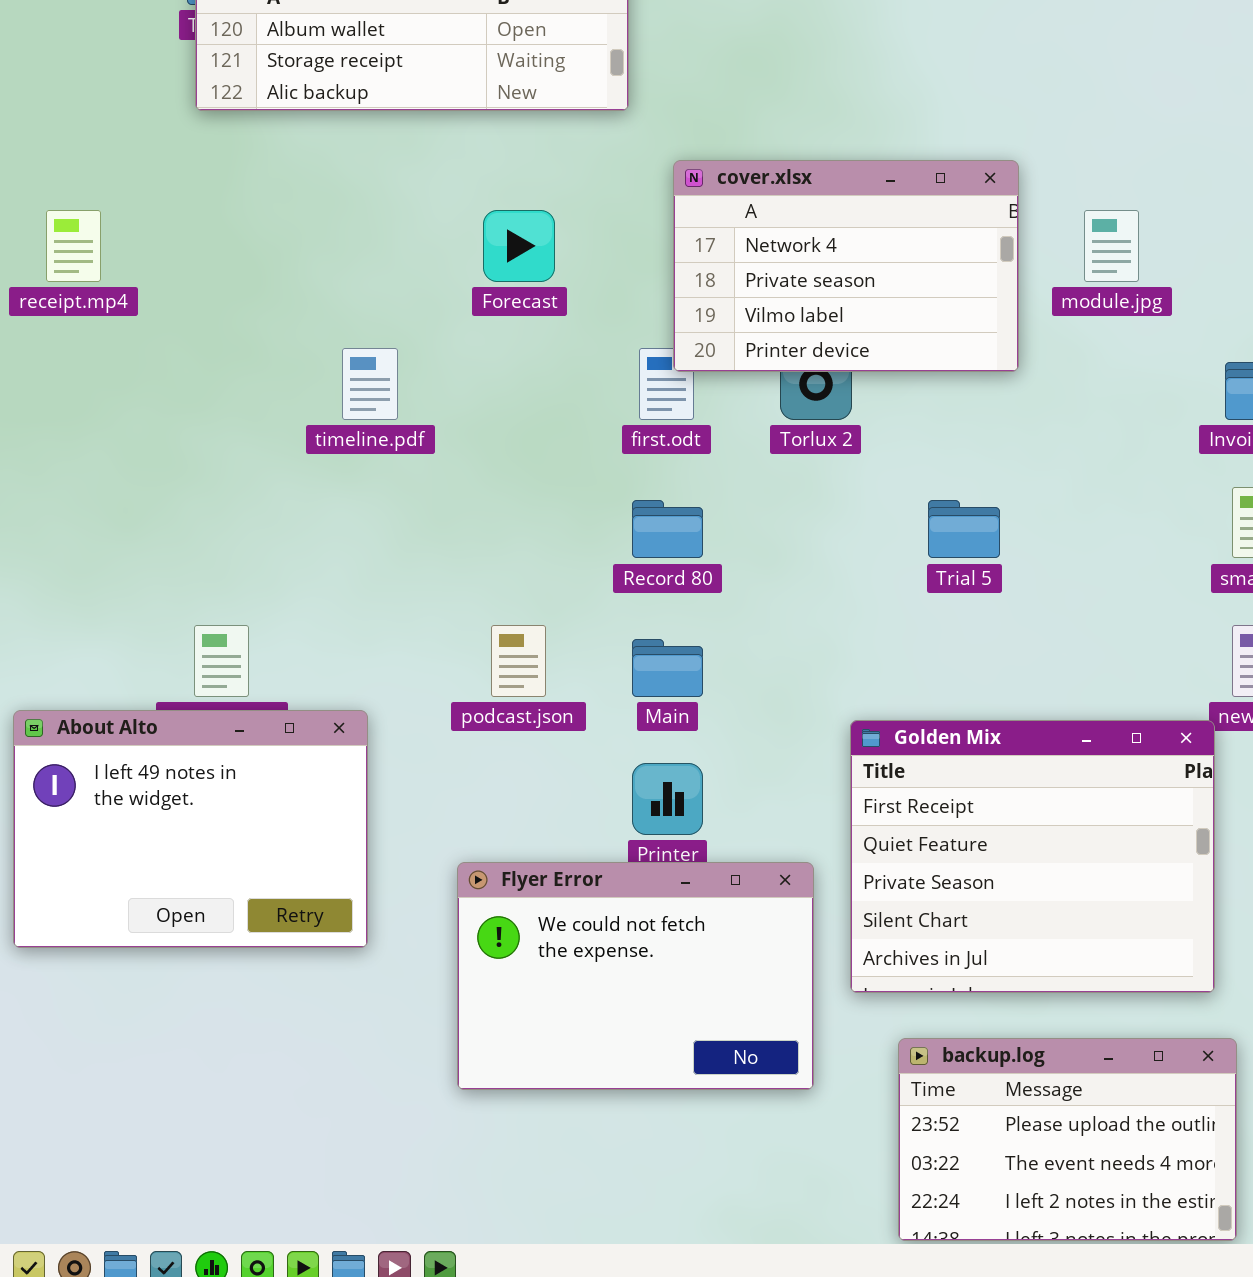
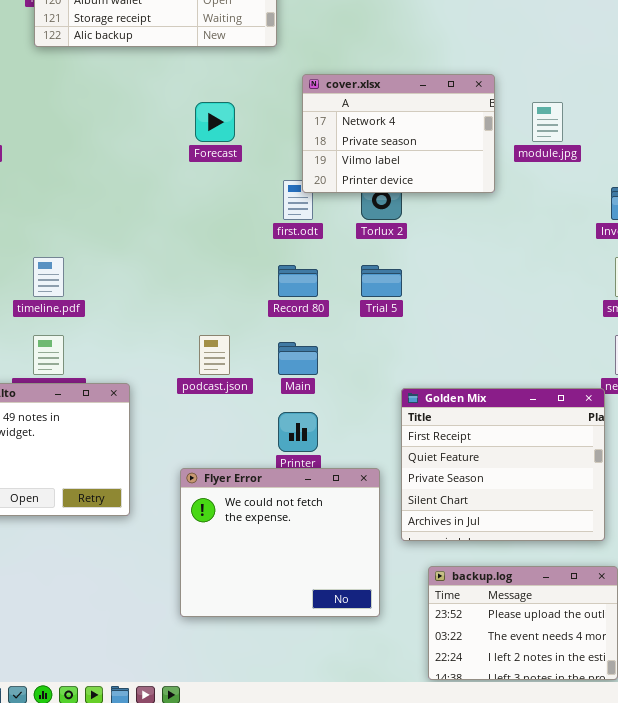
timeline.pdf: [342,348,398,420] -> [33,257,64,297], moved
Trial 5: [928,500,1000,558] -> [361,265,402,297], moved
Flyer Error: [457,862,814,1090] -> [180,468,380,617], resized

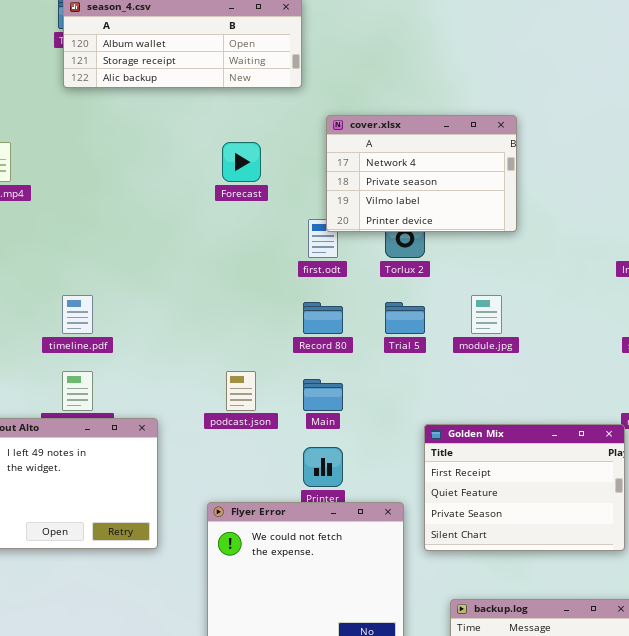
module.jpg: [532,102,563,142] -> [471,295,502,334], moved
Golden Mix: [401,388,605,541] -> [424,424,625,551], resized

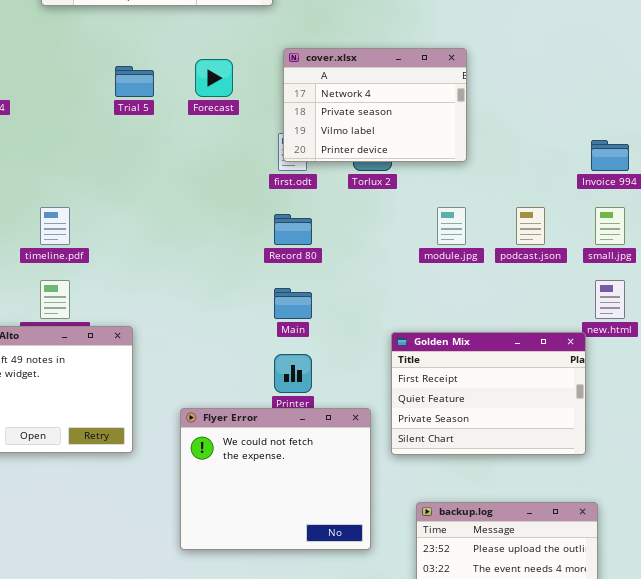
cover.xlsx: [326,115,517,232] -> [283,48,467,162], moved
Trial 5: [385,302,425,334] -> [115,66,154,97], moved
podcast.json: [226,371,256,411] -> [516,207,545,245], moved

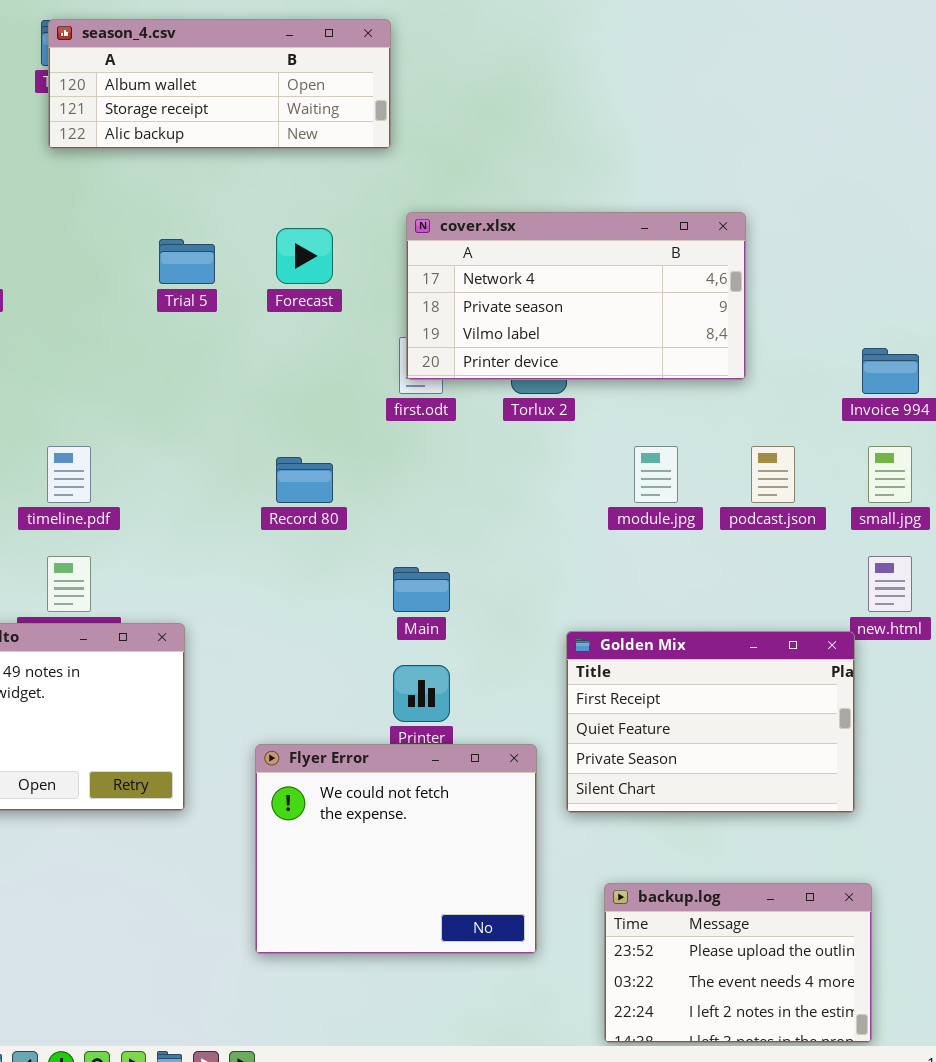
cover.xlsx: [283,48,467,162] -> [406,212,746,380], resized
Record 80: [274,214,312,245] -> [276,457,333,503], moved

